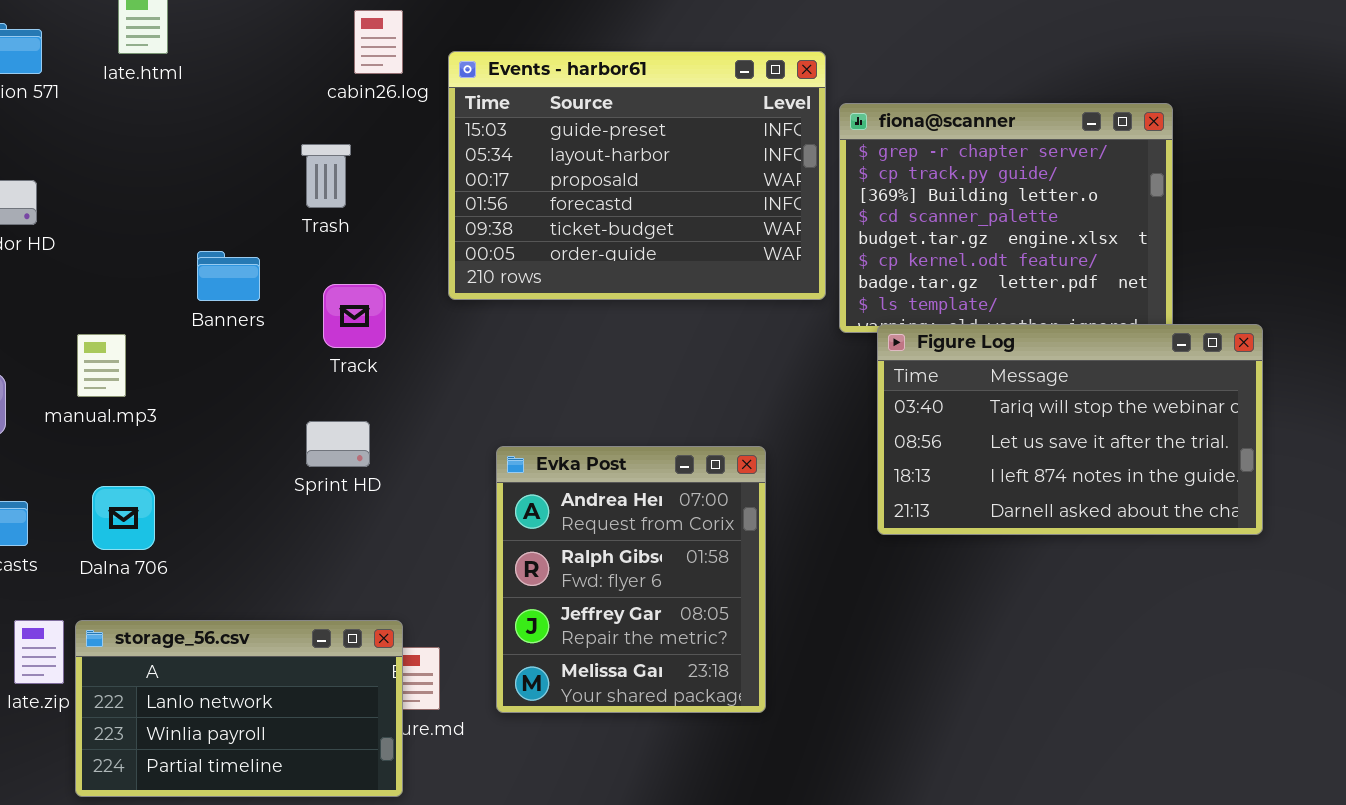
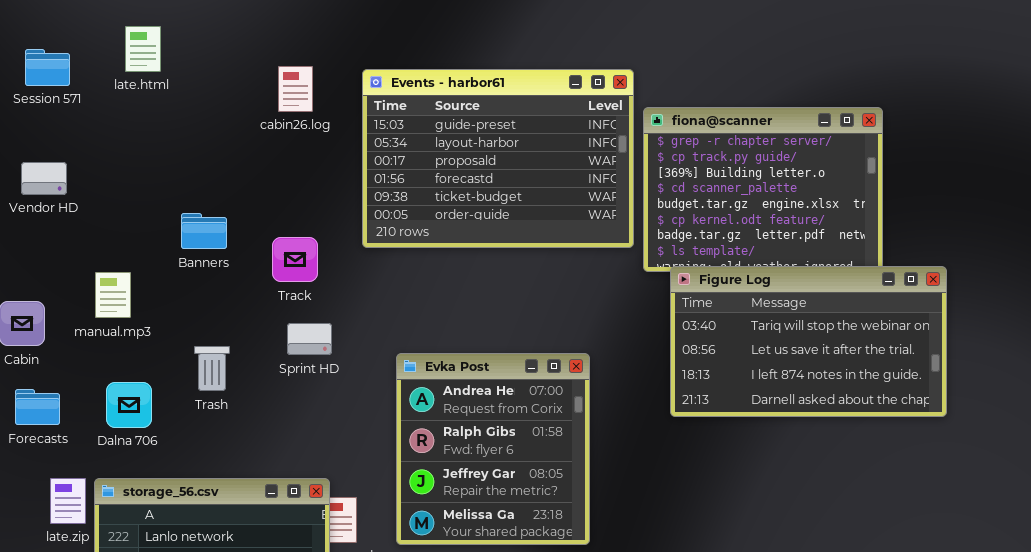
cabin26.log: [354,10,403,74] -> [278,66,313,112], moved
Trash: [301,144,351,208] -> [194,346,230,391], moved
Sprint HD: [306,421,370,467] -> [287,323,332,355], moved

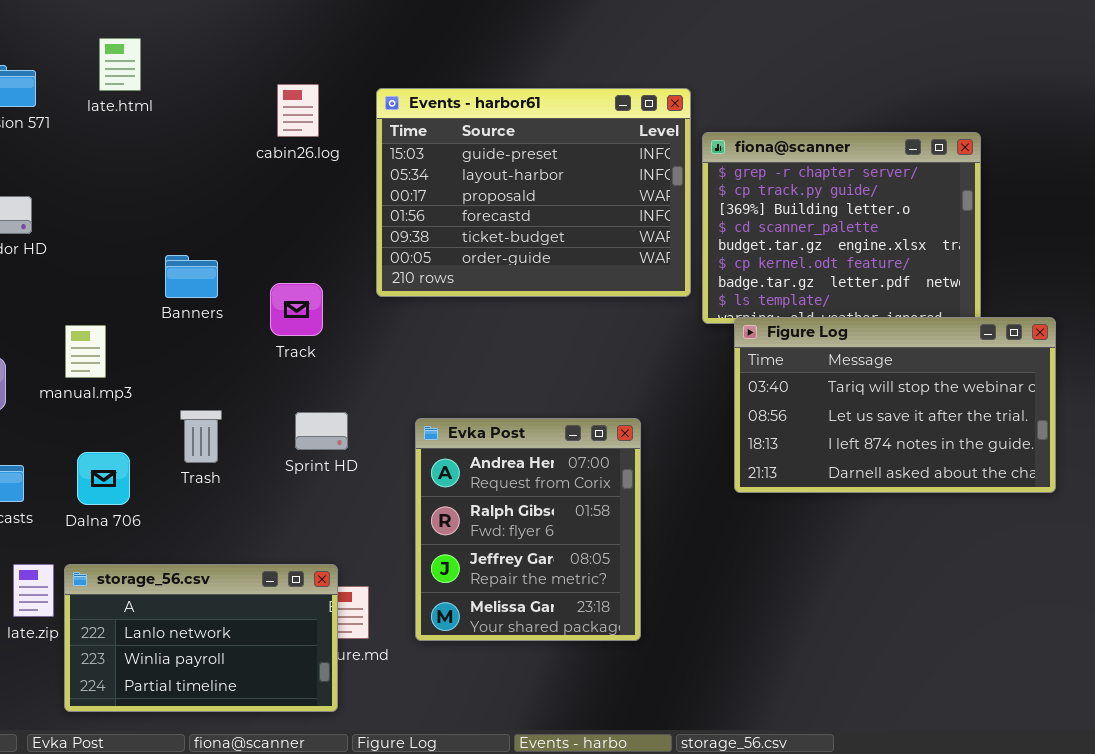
Sprint HD: [287,323,332,355] -> [295,412,348,450], moved

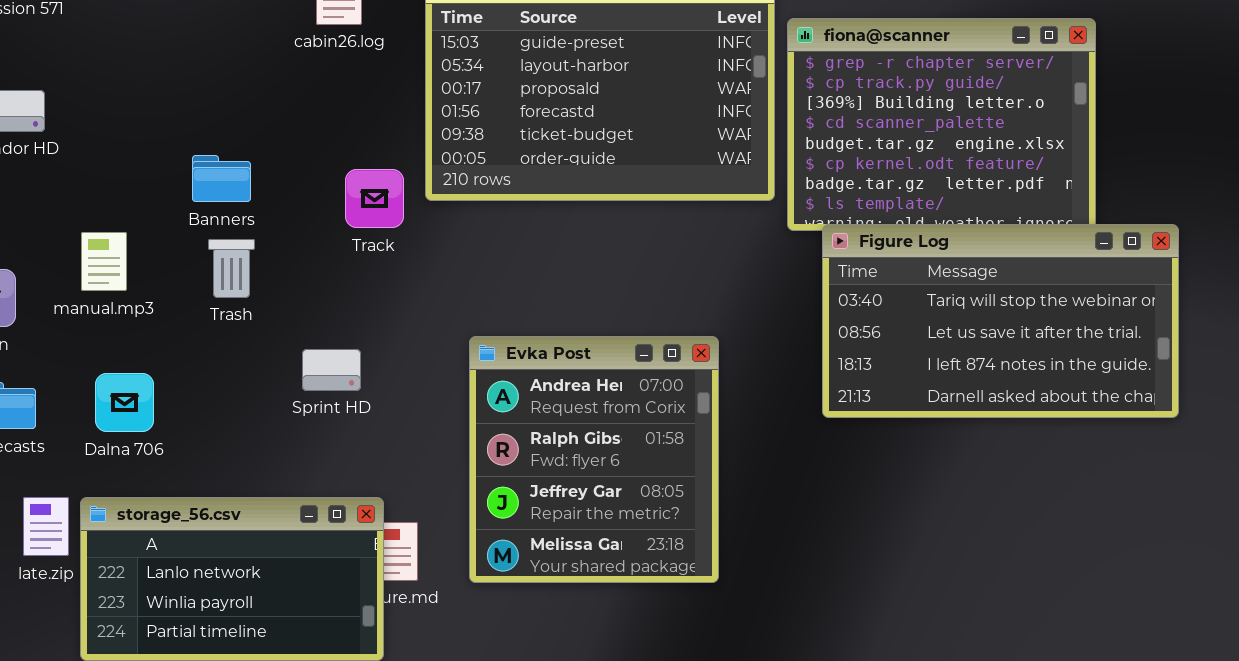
Track: [270,283,323,336] -> [345,169,404,228], moved
Trash: [180,410,222,463] -> [208,239,255,298], moved
Sprint HD: [295,412,348,450] -> [302,349,361,391], moved

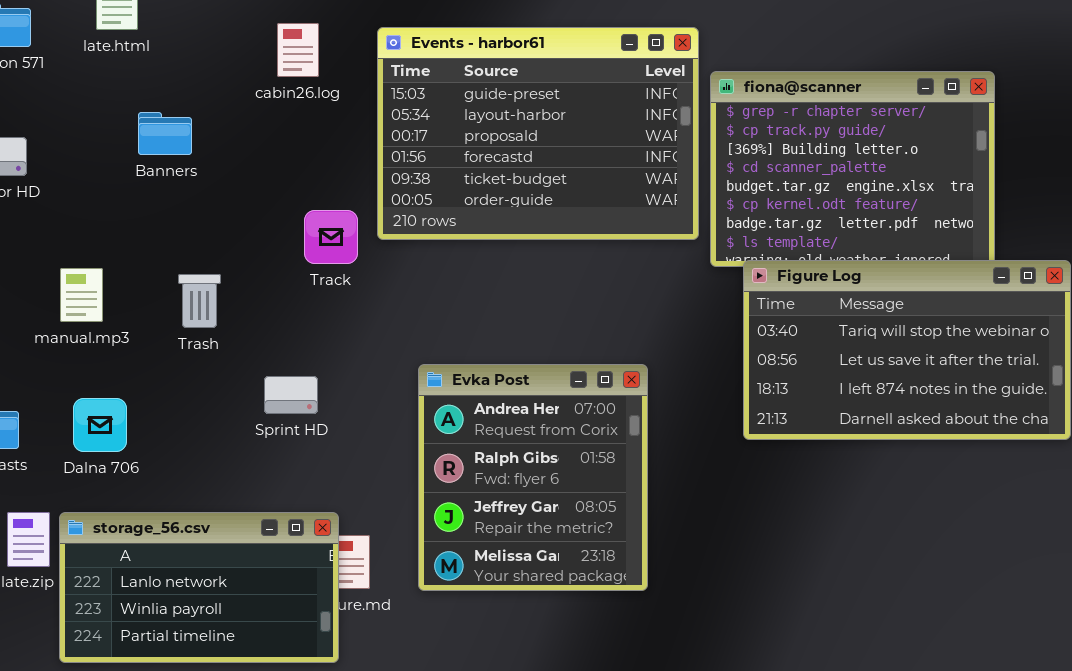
Banners: [192,155,251,202] -> [138,112,192,155], moved

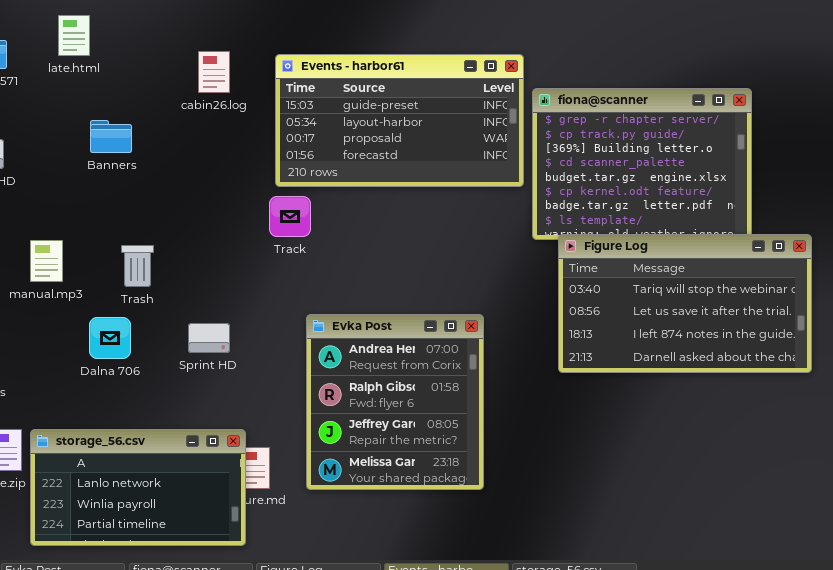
Events - harbor61: [377,27,699,240] -> [275,54,524,187], resized
Track: [304,210,358,264] -> [269,196,311,237], moved
Dalna 706: [73,398,127,452] -> [89,317,131,359], moved

